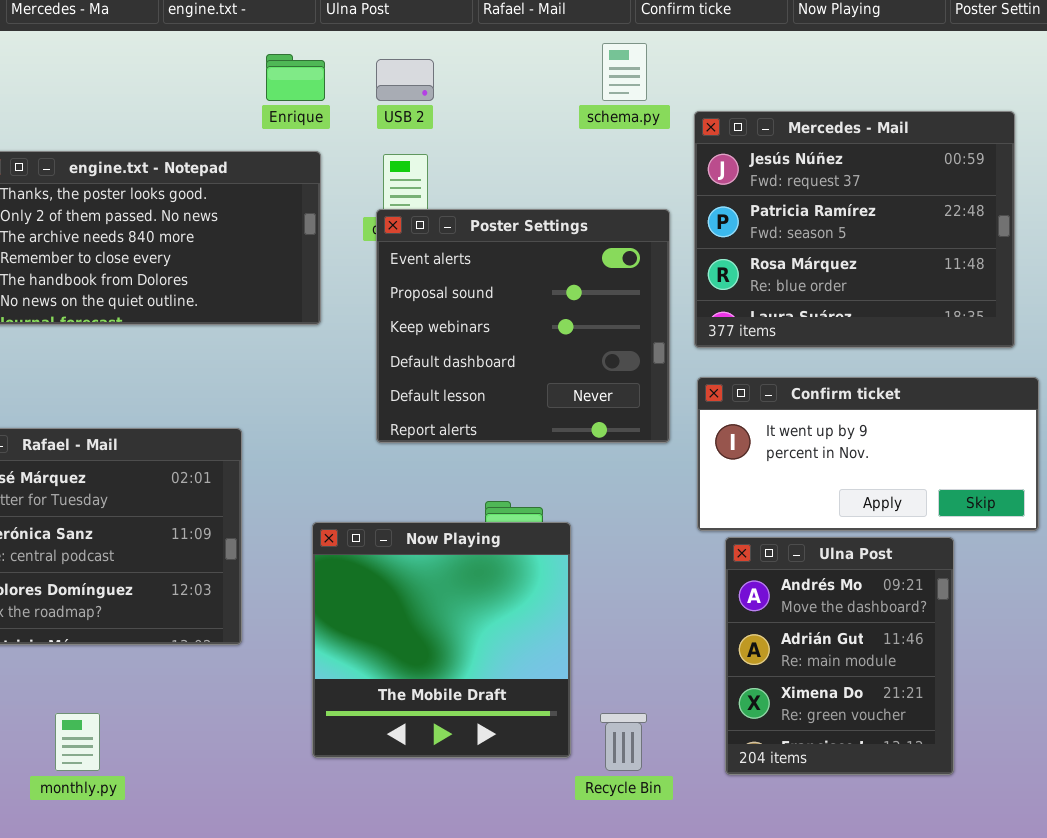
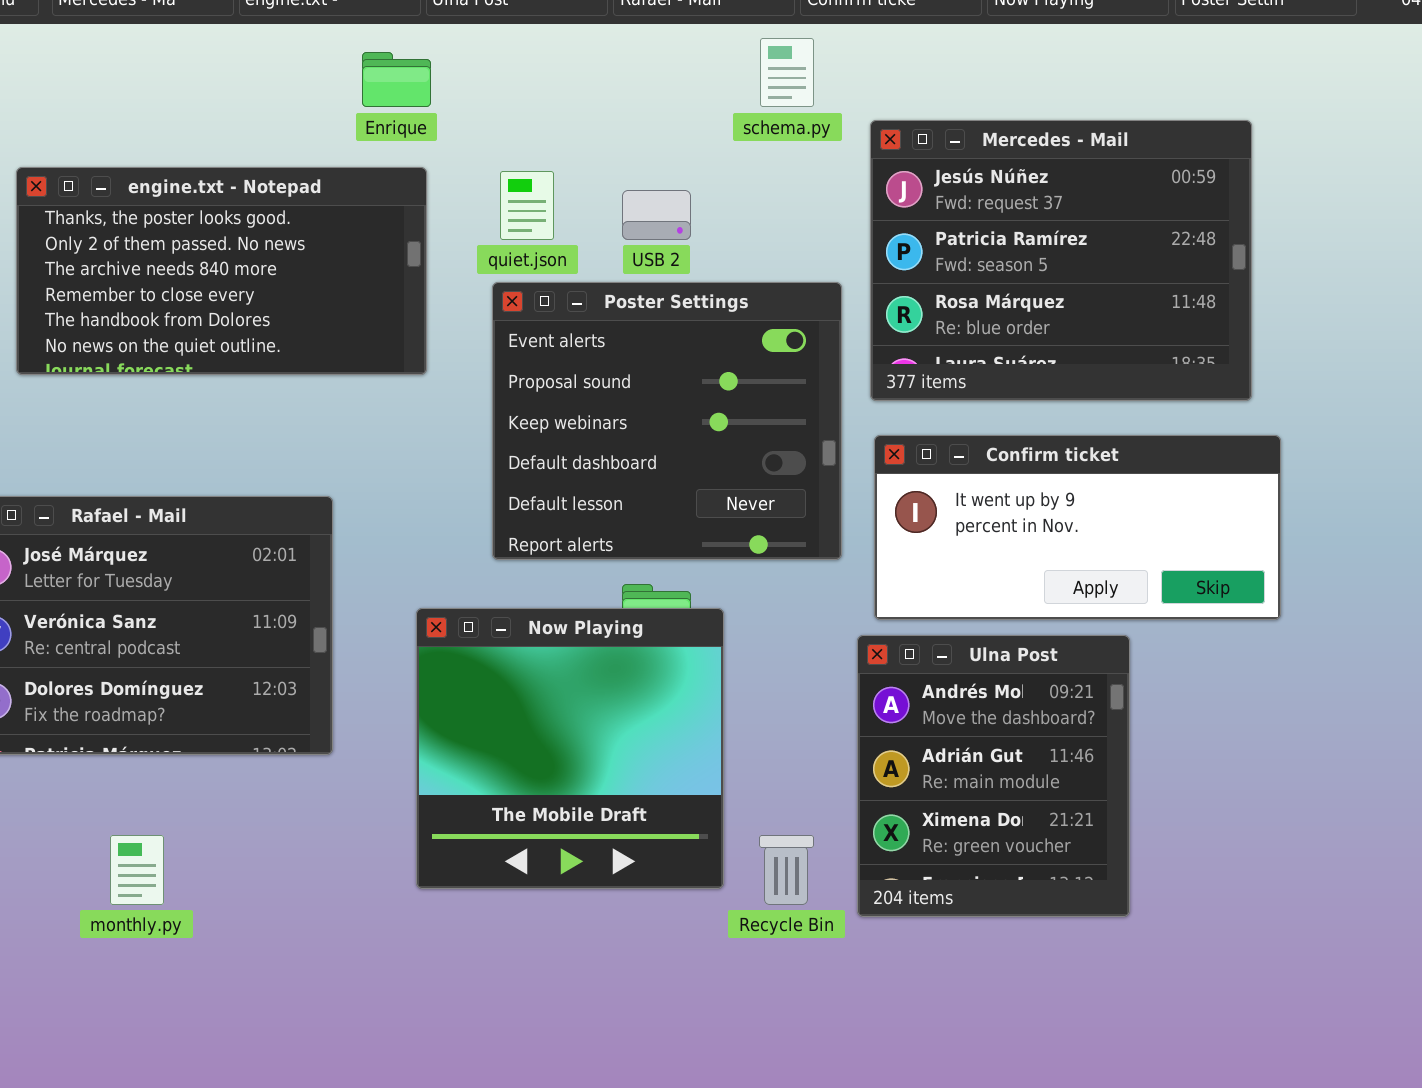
USB 2: [376,59,434,101] -> [622,190,691,240], moved
Poster Settings: [376,209,670,443] -> [492,282,842,560], moved
Ulna Post: [725,537,954,775] -> [857,635,1130,917], moved

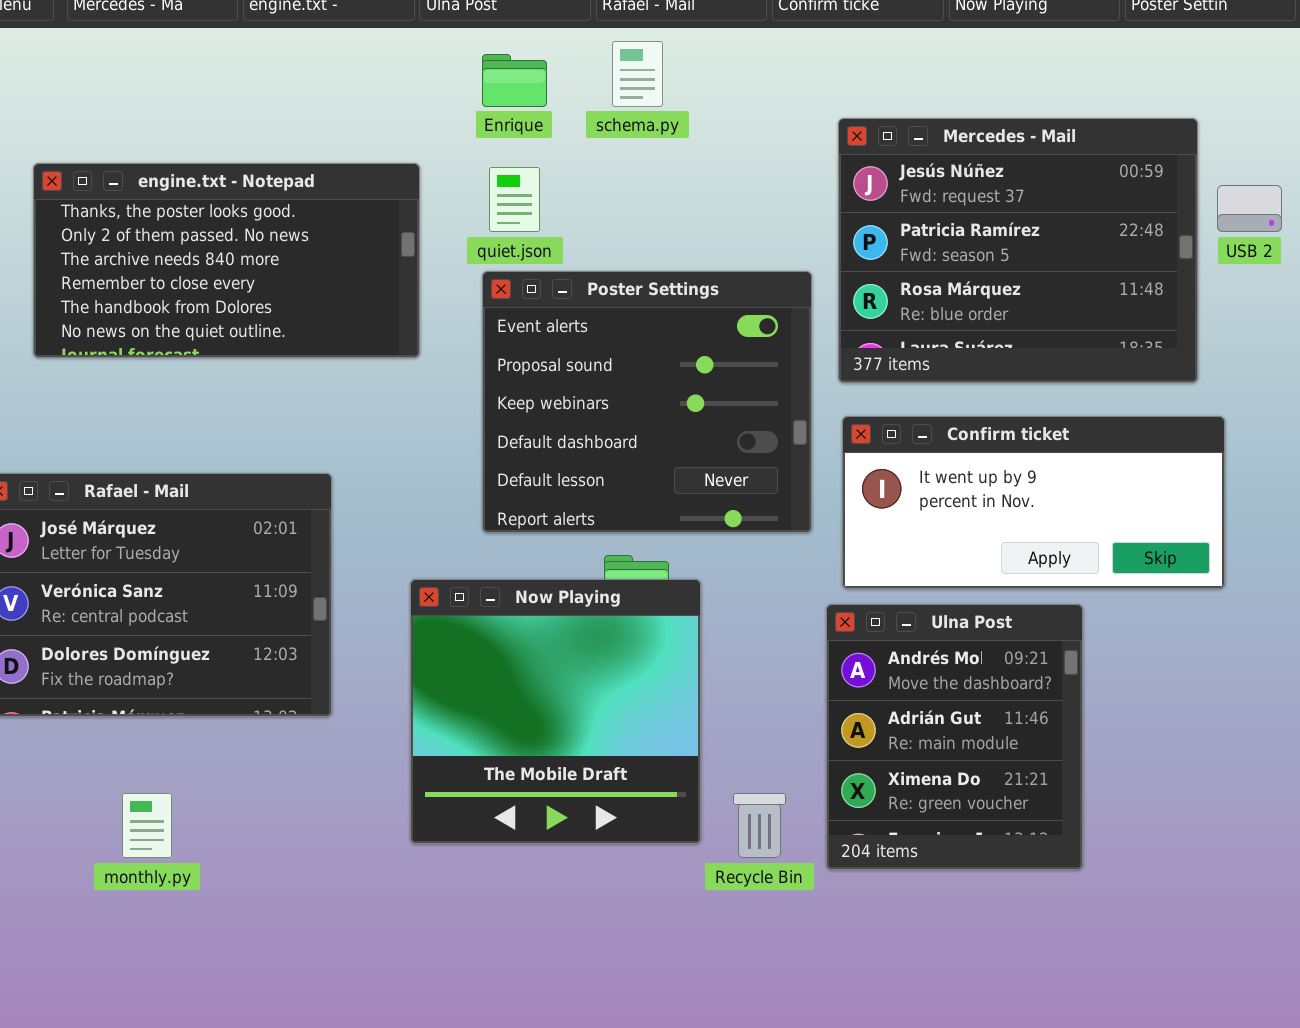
schema.py: [760,38,814,107] -> [612,41,663,107], moved
Enrique: [362,52,431,107] -> [482,54,547,107], moved
USB 2: [622,190,691,240] -> [1217,185,1282,232], moved

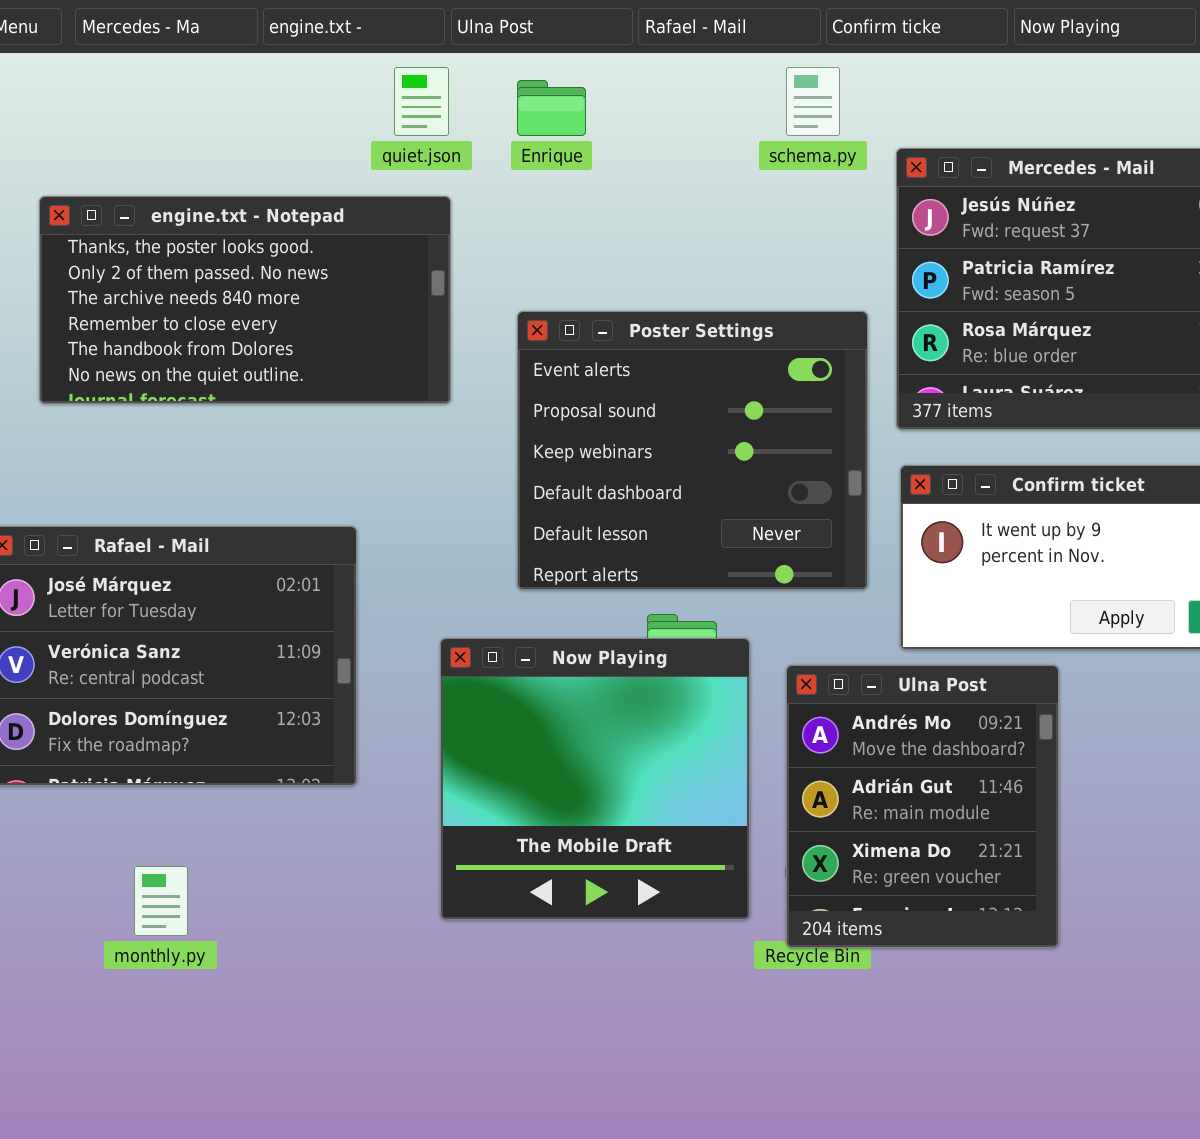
schema.py: [612,41,663,107] -> [786,67,840,136], moved
quiet.json: [489,167,540,232] -> [394,67,449,136], moved
Ulna Post: [826,604,1083,870] -> [786,665,1059,948], moved

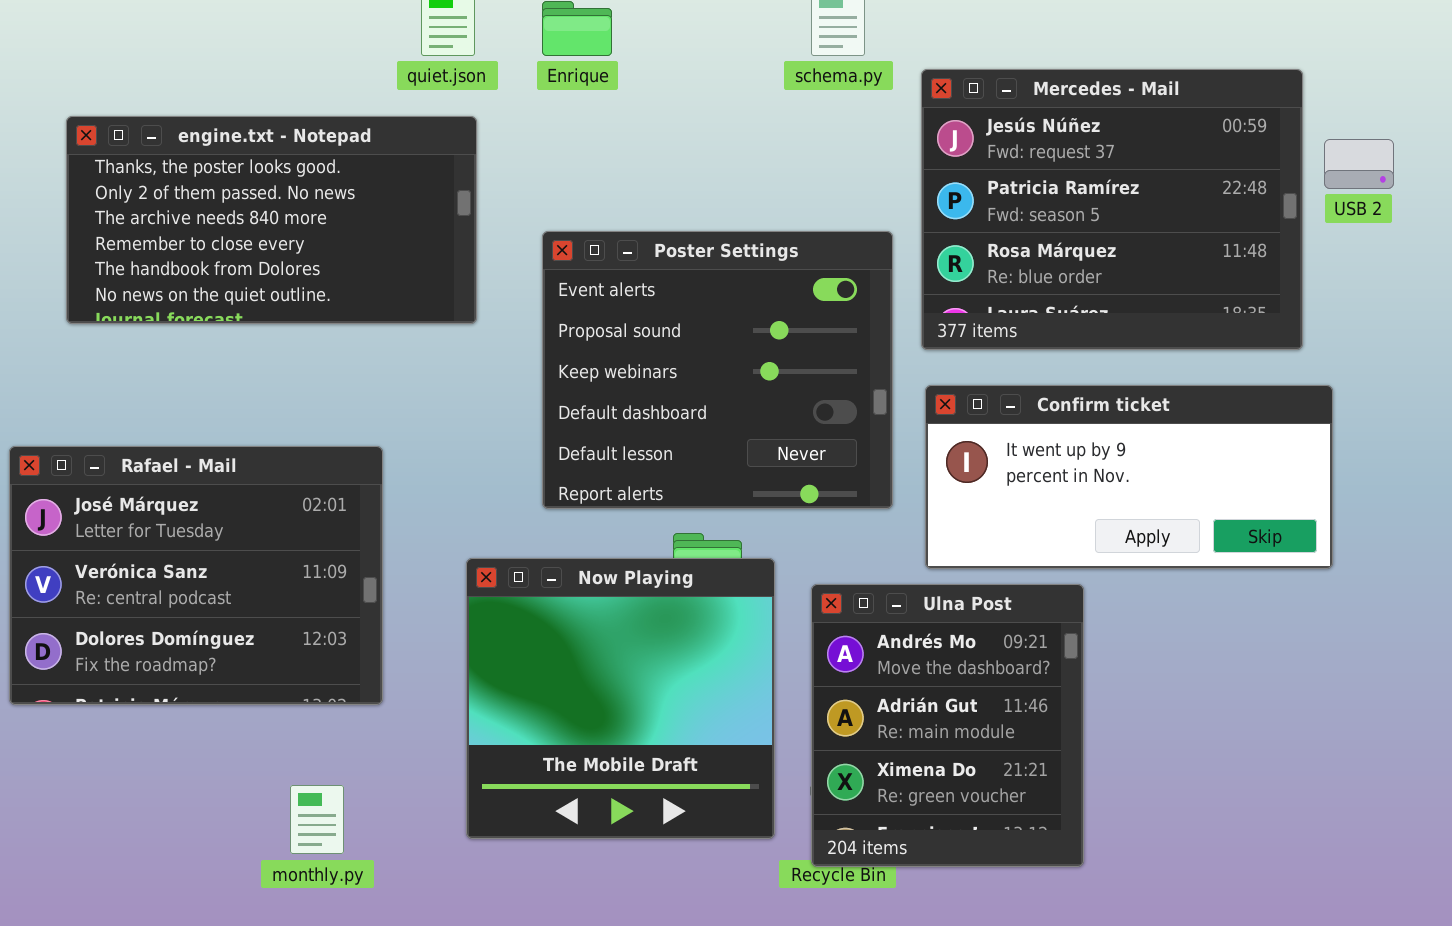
monthly.py: [134,866,188,936] -> [290,785,344,854], moved

